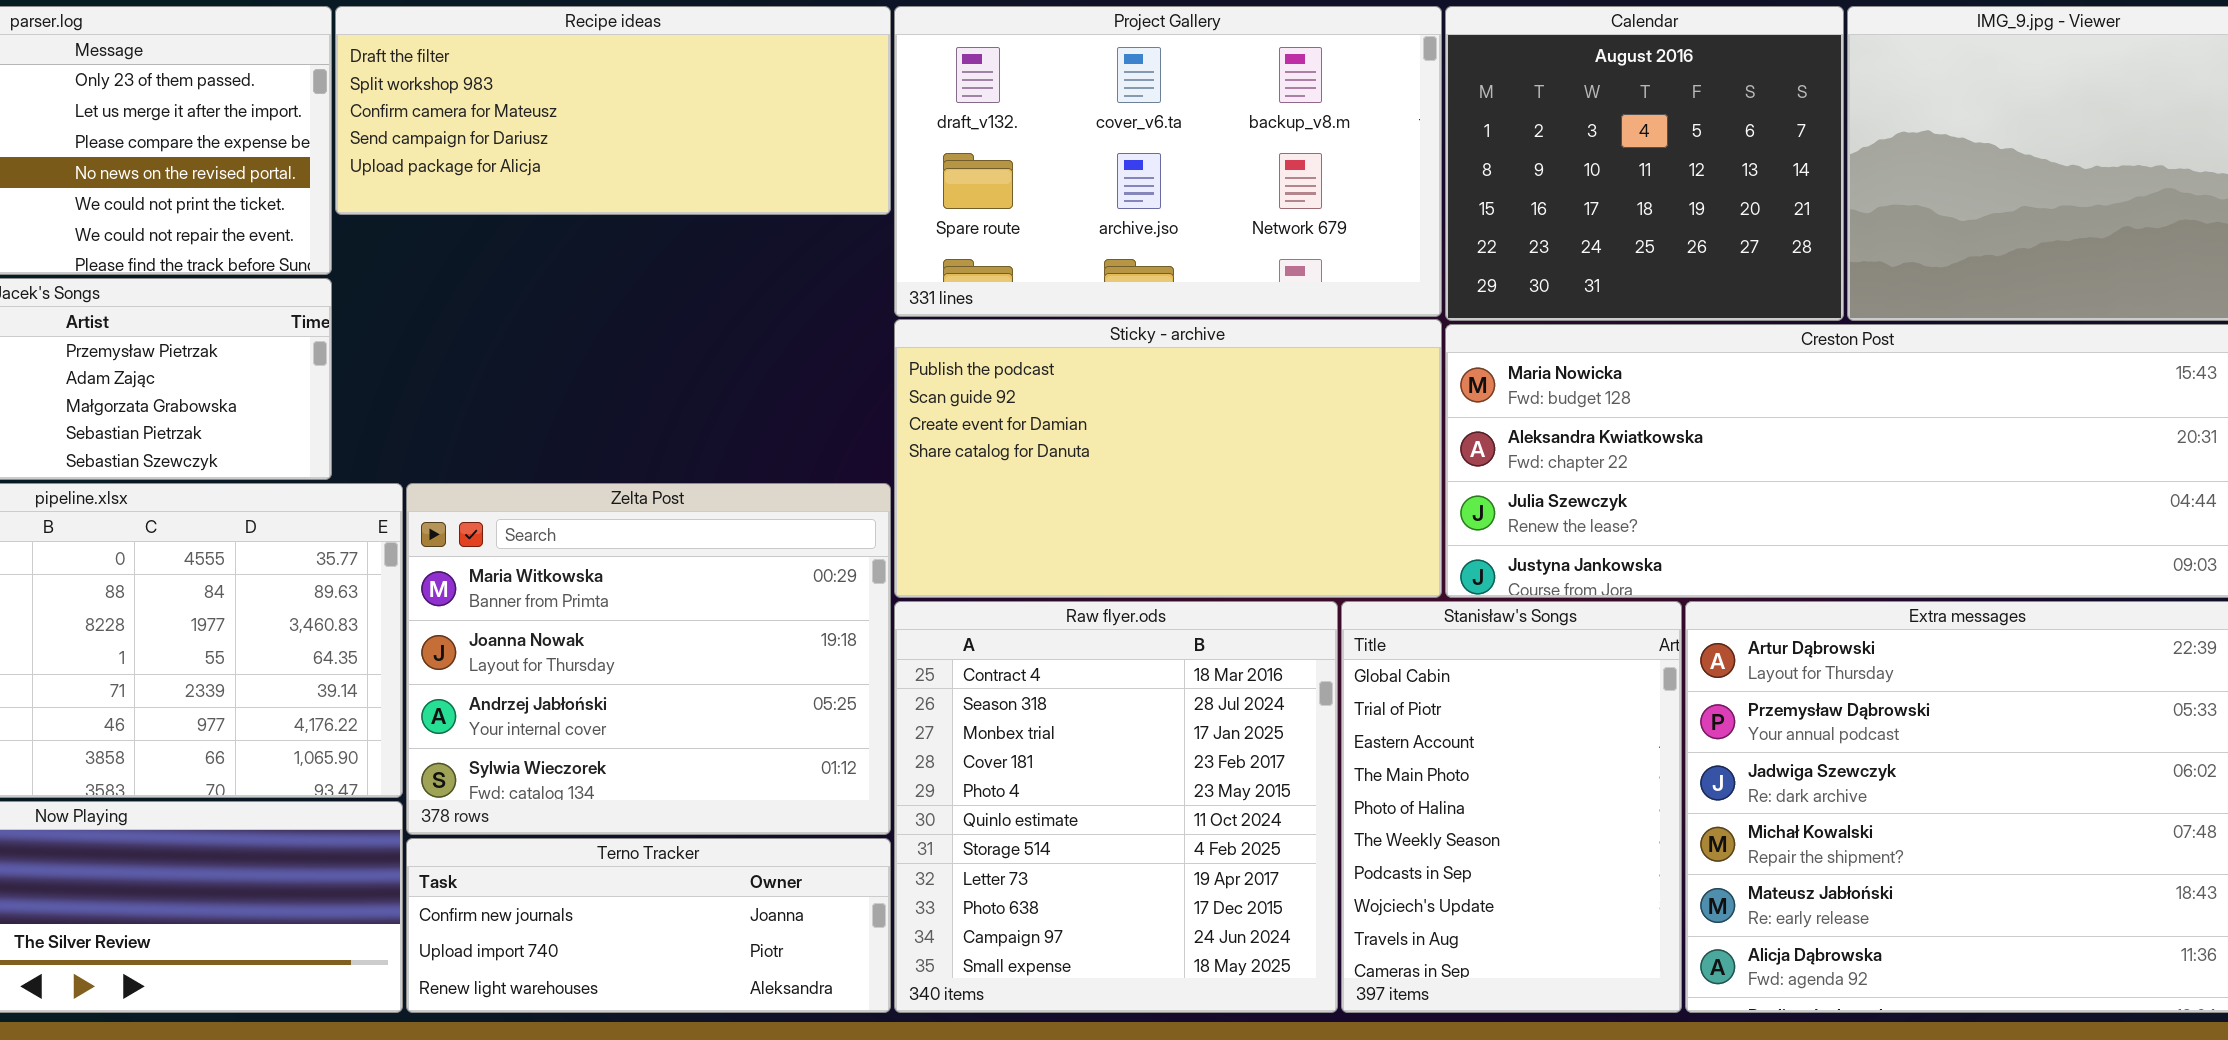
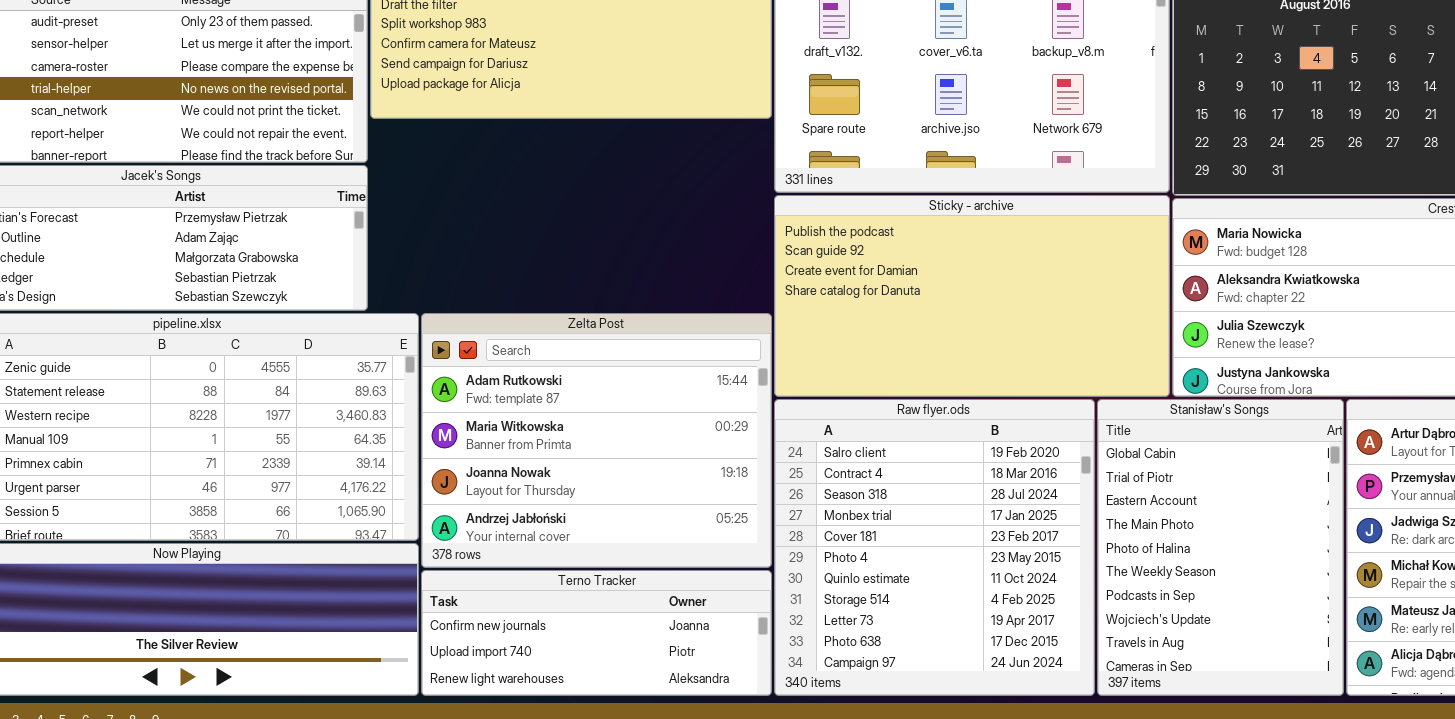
Zelta Post: [406,483,891,835] -> [421,313,772,568], scrolled up 1 row
Raw flyer.ods: [894,601,1338,1013] -> [774,399,1095,696], scrolled up 1 row

